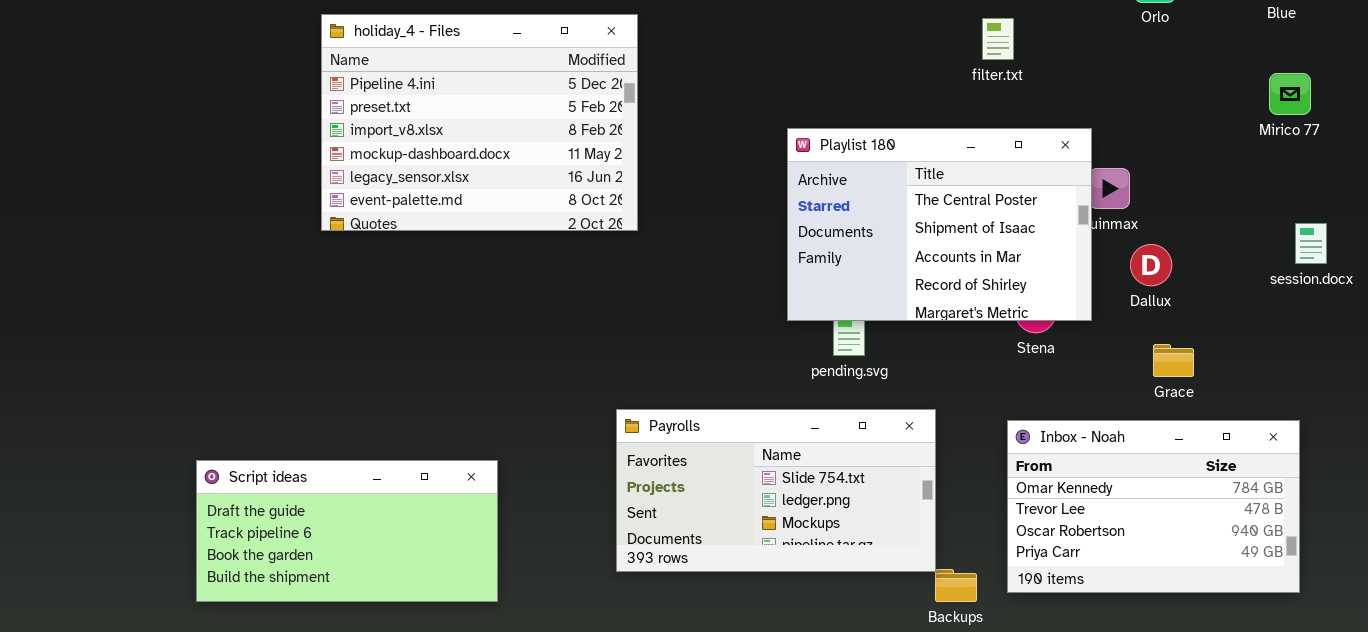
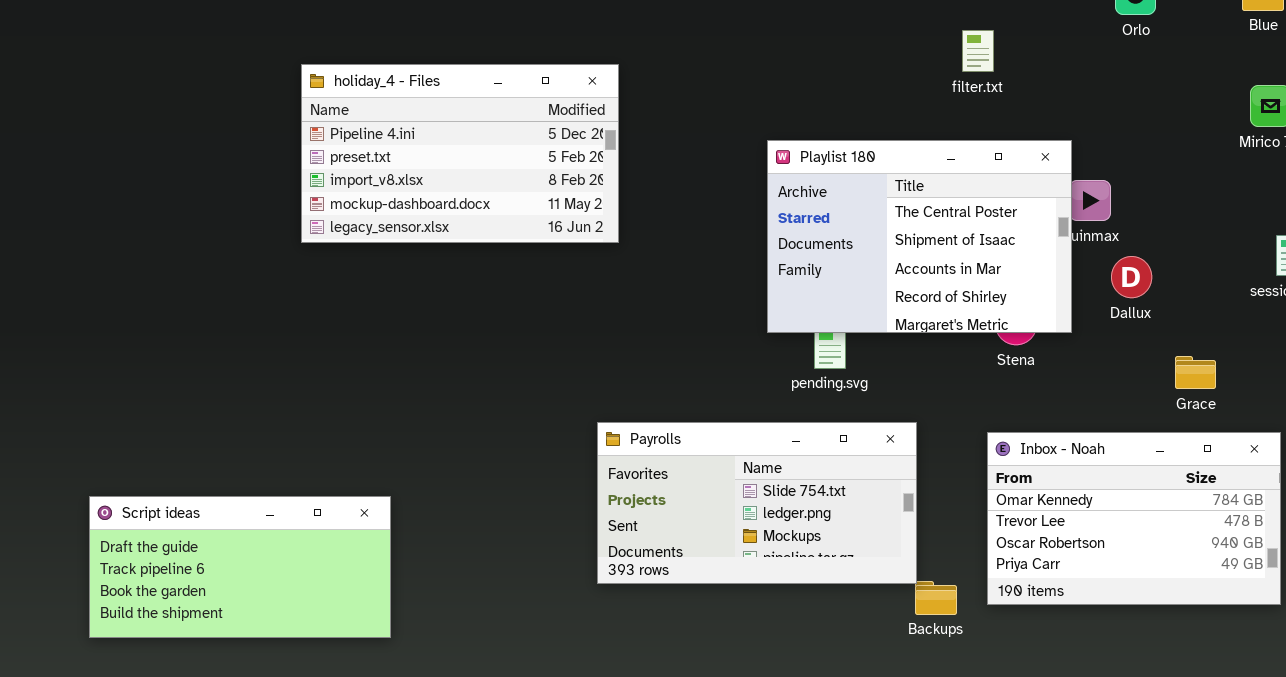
holiday_4 - Files: [321,14,638,231] -> [301,64,619,243], resized
Grace: [1153,344,1194,377] -> [1175,356,1216,389], moved
Script ideas: [196,460,498,602] -> [89,496,391,638], moved

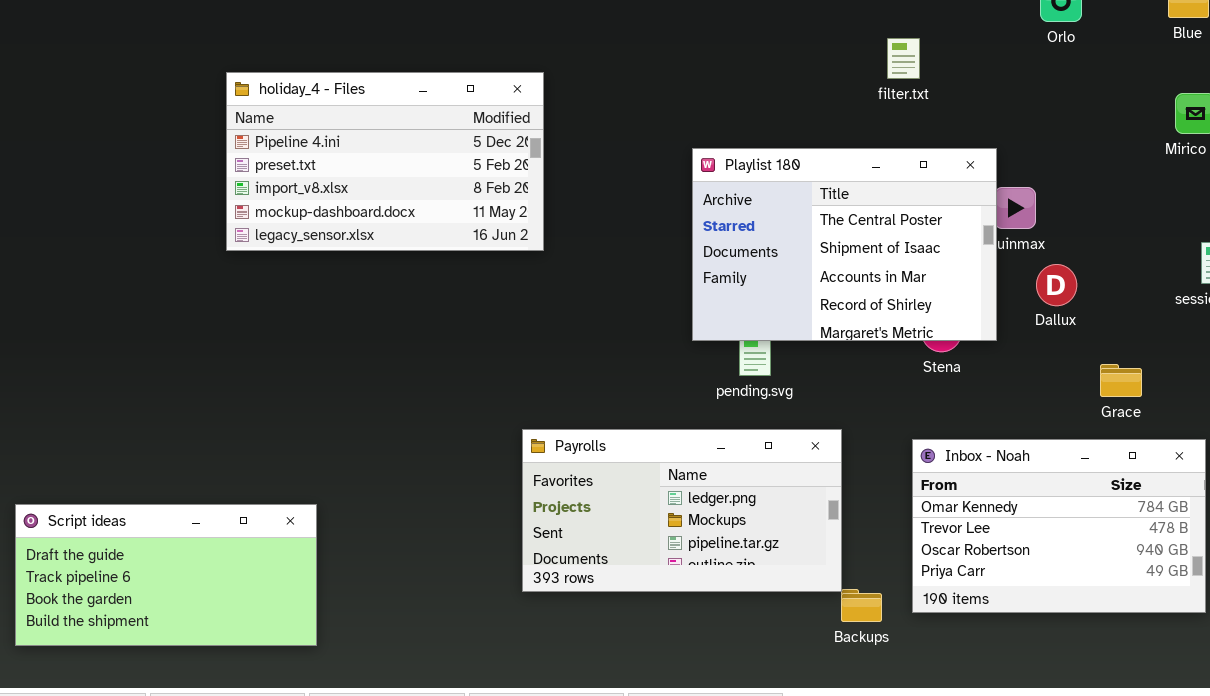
Payrolls: [597,422,917,584] -> [522,429,842,592], scrolled down 1 row

